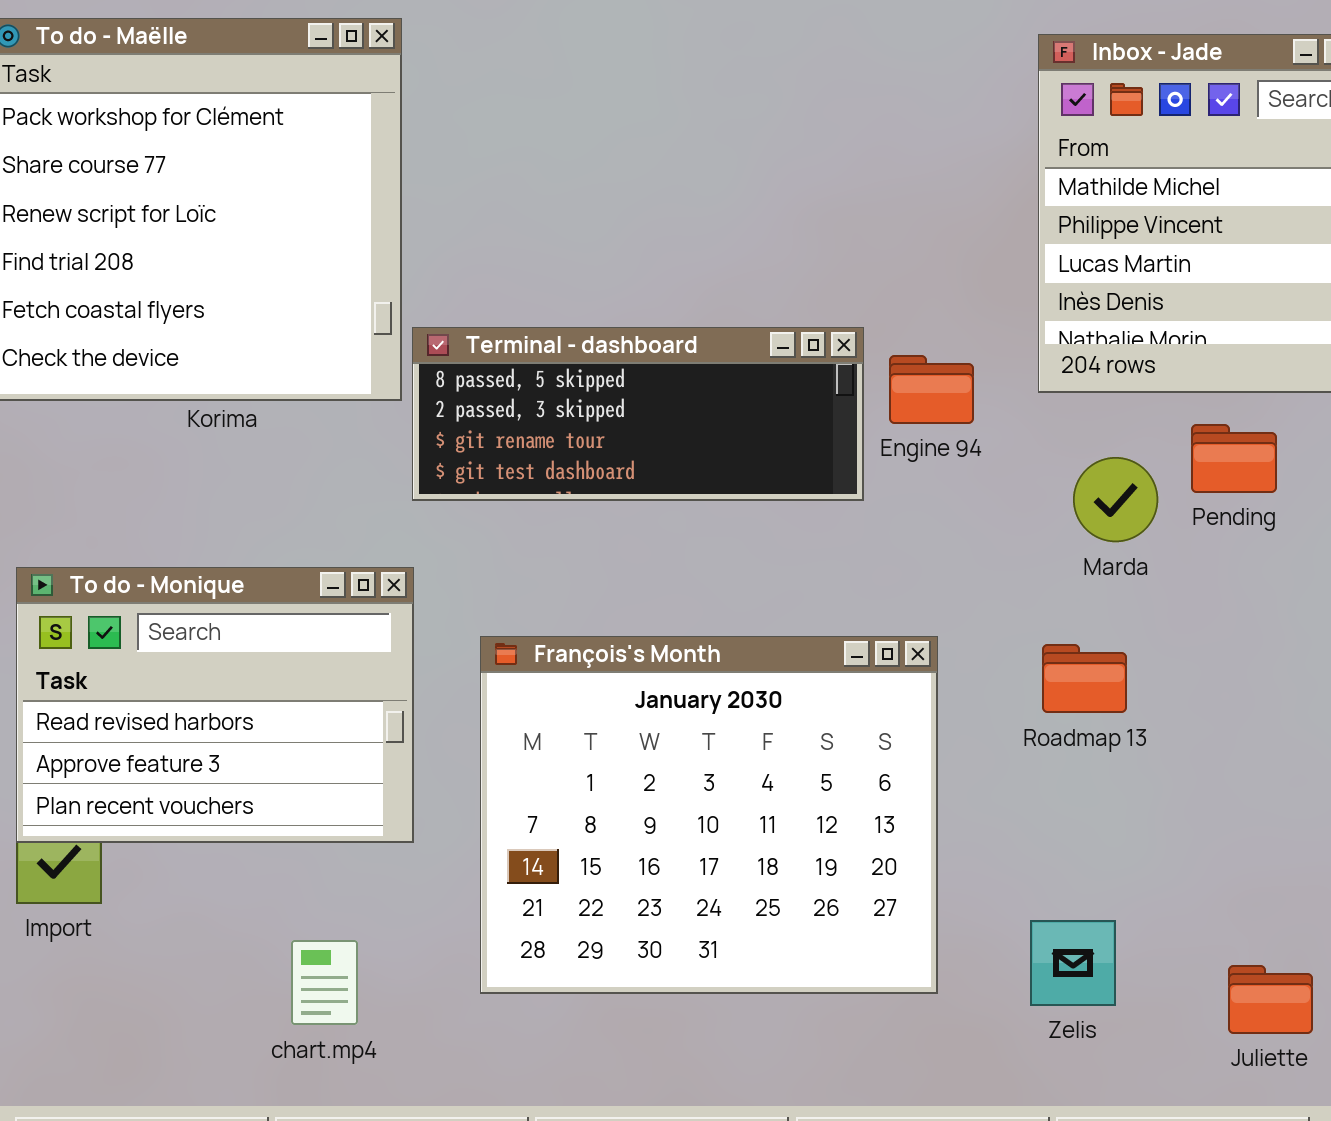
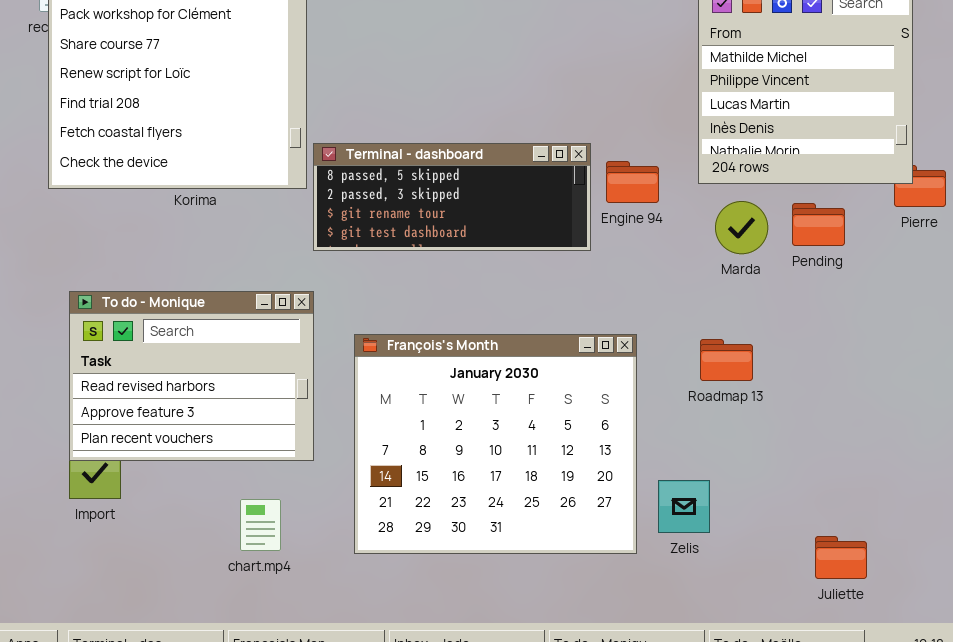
Marda: [1073,457,1158,542] -> [715,201,768,254], moved
Zelis: [1030,920,1116,1006] -> [658,480,710,533], moved
chart.mp4: [291,940,358,1025] -> [240,499,281,551], moved

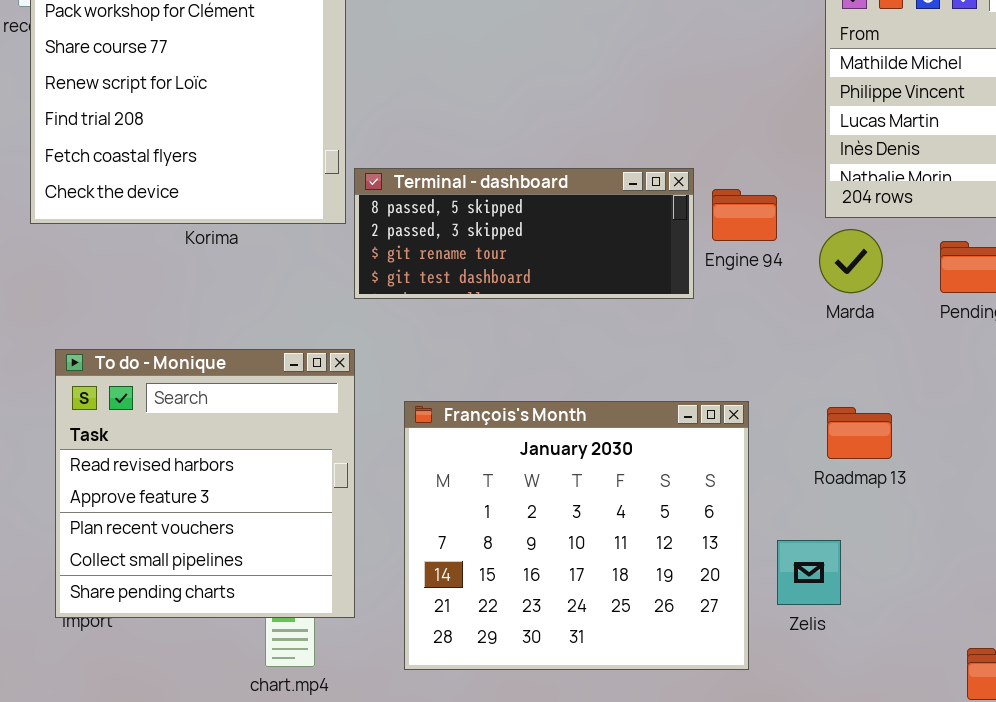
Marda: [715,201,768,254] -> [819,229,883,293], moved
To do - Monique: [69,291,314,461] -> [55,349,355,618], resized
Zelis: [658,480,710,533] -> [777,540,841,605], moved

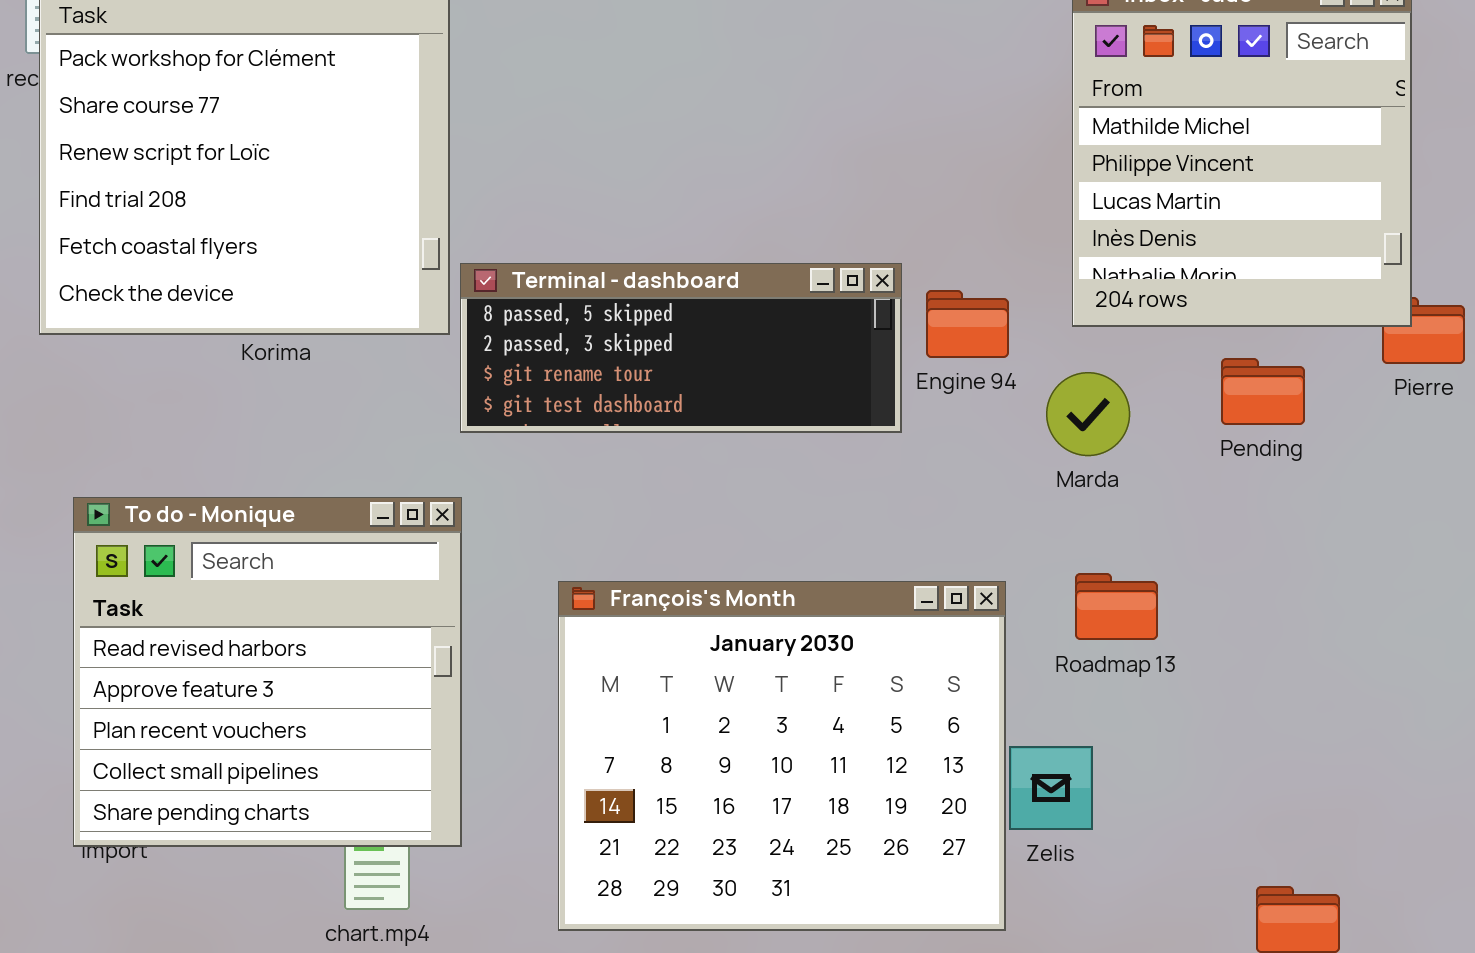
Marda: [819,229,883,293] -> [1046,372,1130,456], moved
François's Month: [404,401,749,670] -> [558,581,1006,931], moved

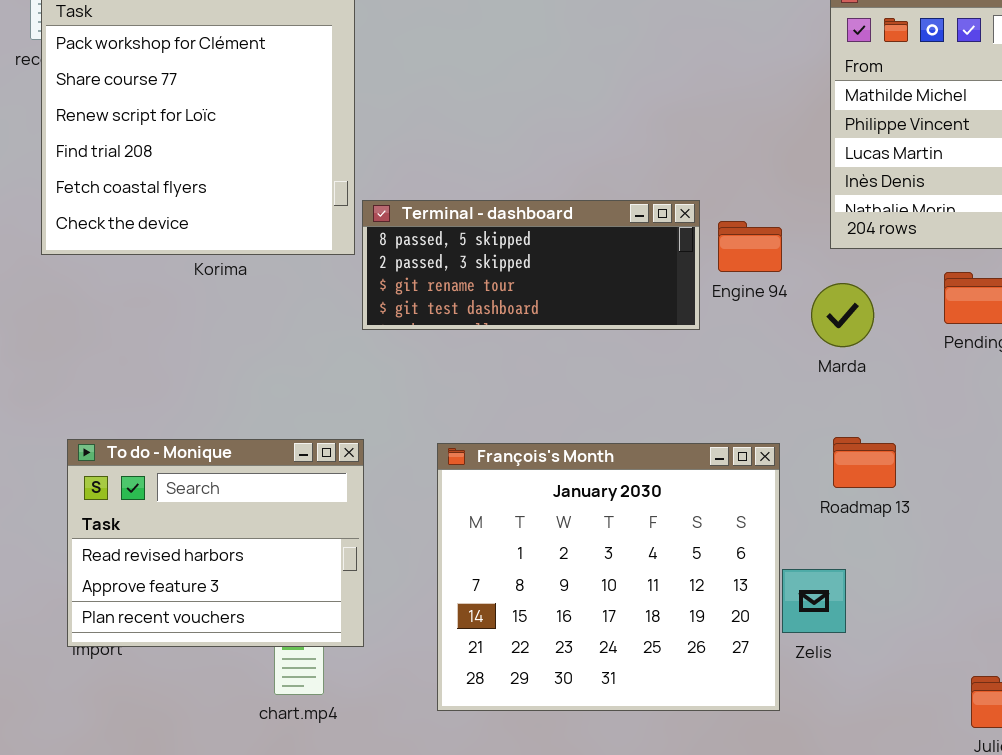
To do - Monique: [73,497,462,847] -> [67,439,364,647], resized

